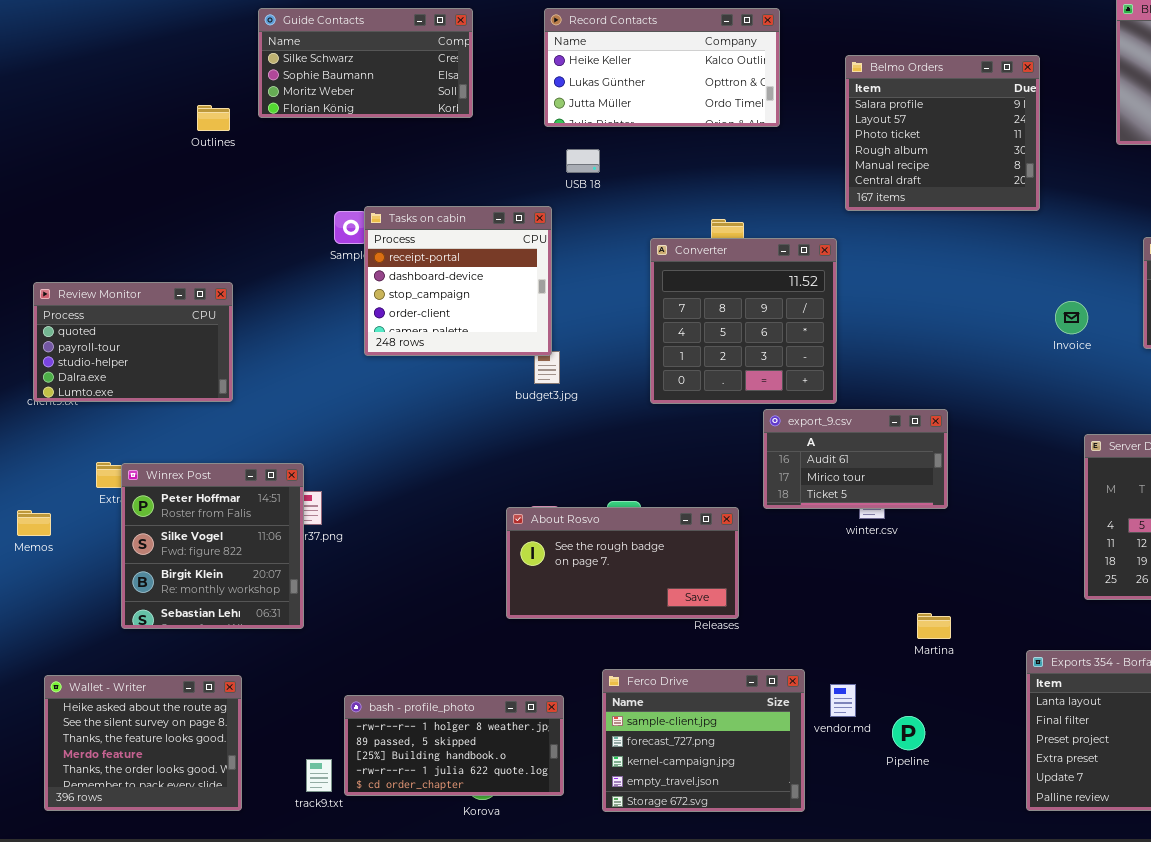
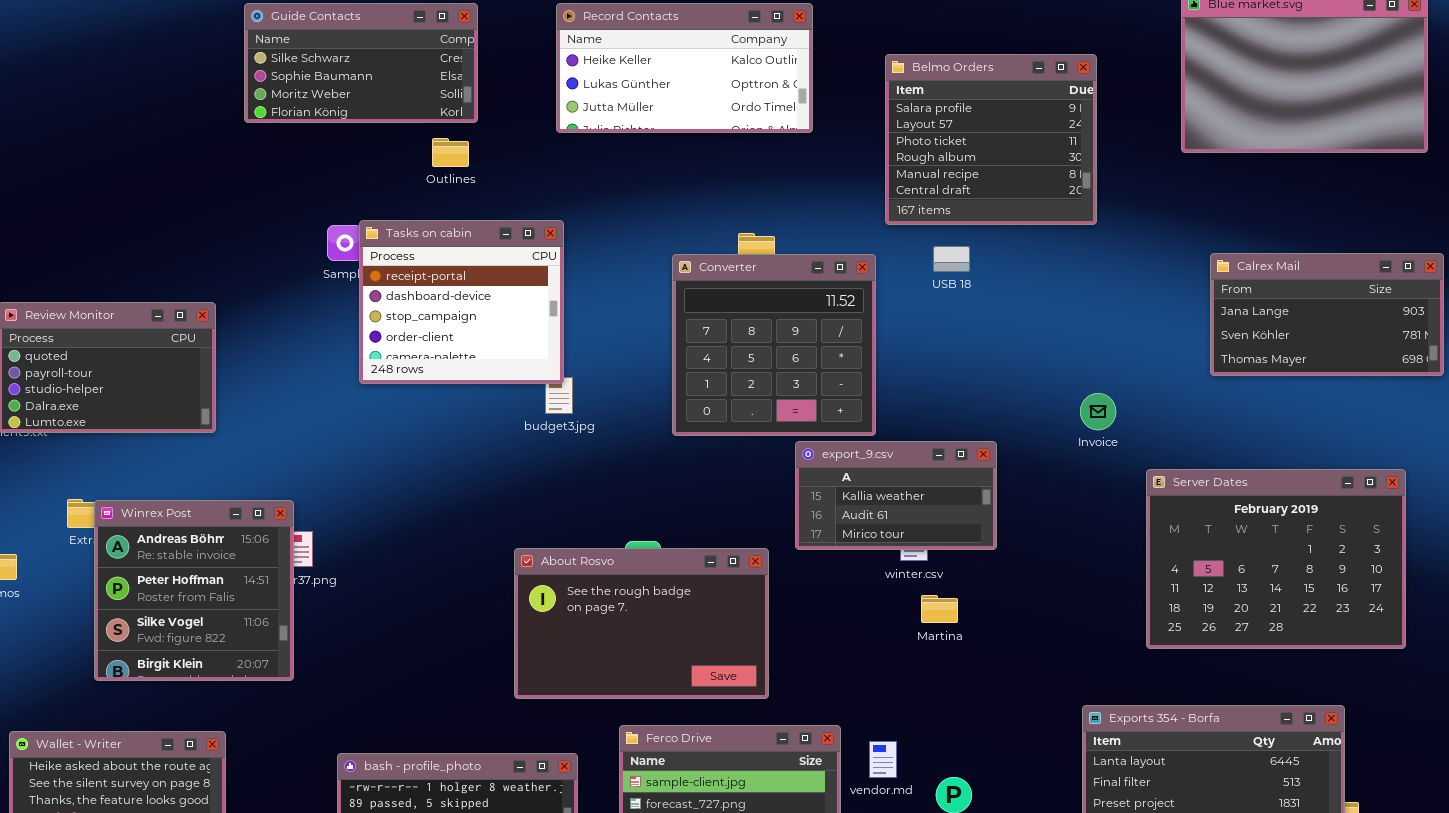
Outlines: [197,105,230,131] -> [432,138,469,167], moved
USB 18: [566,149,600,173] -> [933,246,970,272], moved
Invoice: [1055,301,1088,334] -> [1080,393,1116,430], moved
export_9.csv: [763,409,948,509] -> [795,441,997,550], scrolled up 1 row
Winrex Post: [121,463,304,629] -> [94,500,294,681], scrolled up 1 row
About Rosvo: [506,507,739,619] -> [514,548,769,699], resized
Martina: [917,613,951,639] -> [921,595,958,623], moved

